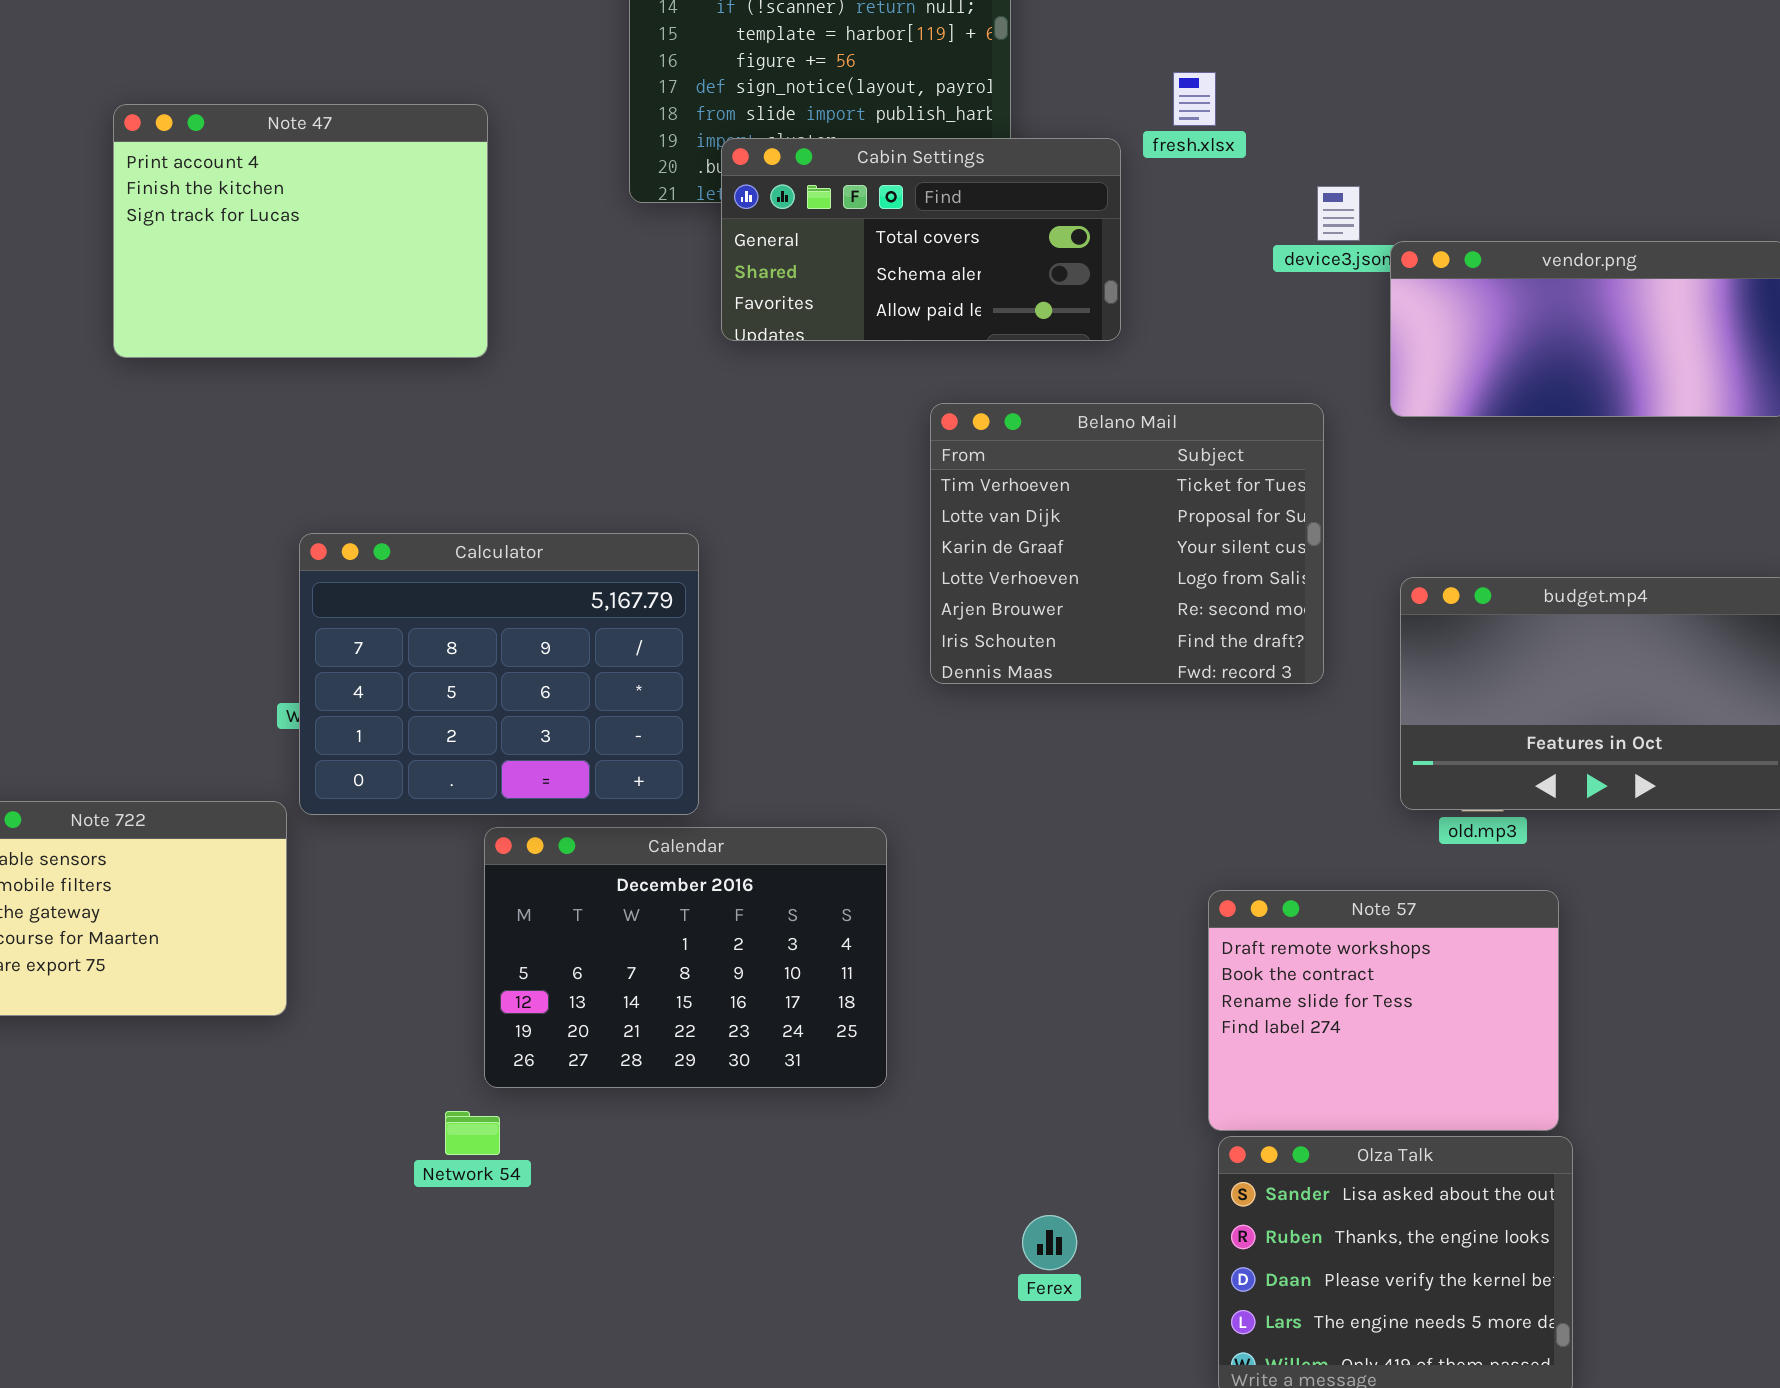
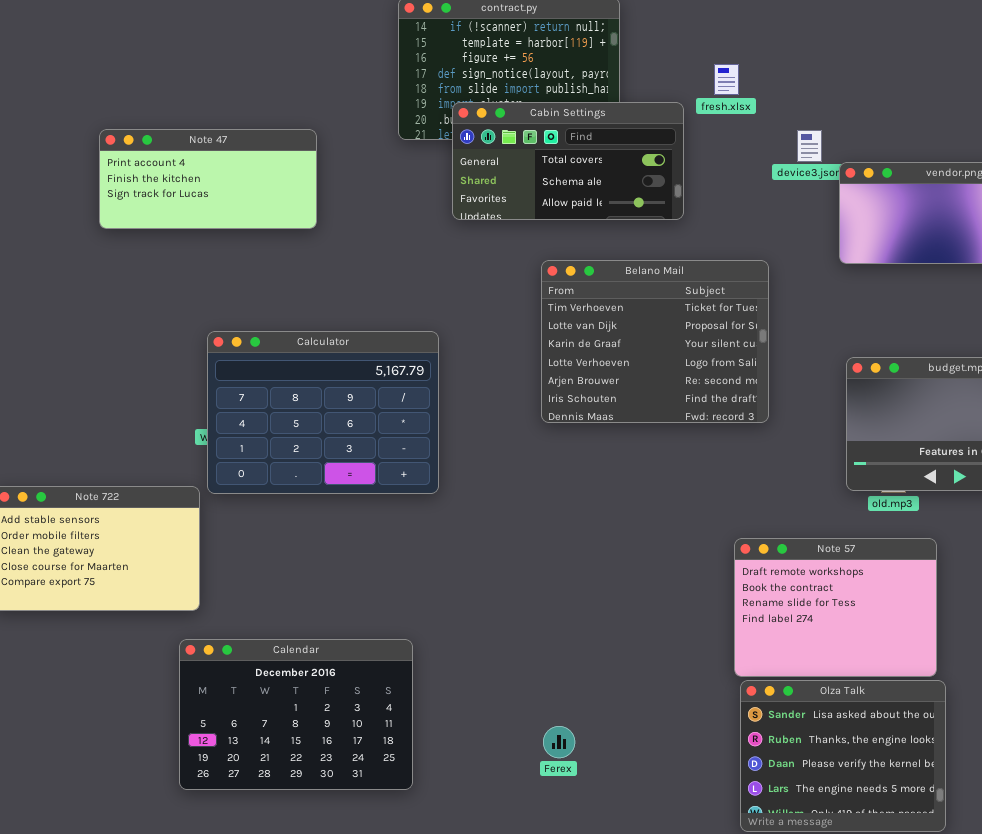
Note 47: [113,104,488,358] -> [99,129,317,229], resized
Belano Mail: [930,403,1324,684] -> [541,260,769,423], moved
Calendar: [484,827,887,1088] -> [179,639,413,790], moved
Ferex: [1022,1215,1077,1270] -> [543,726,575,758], moved

